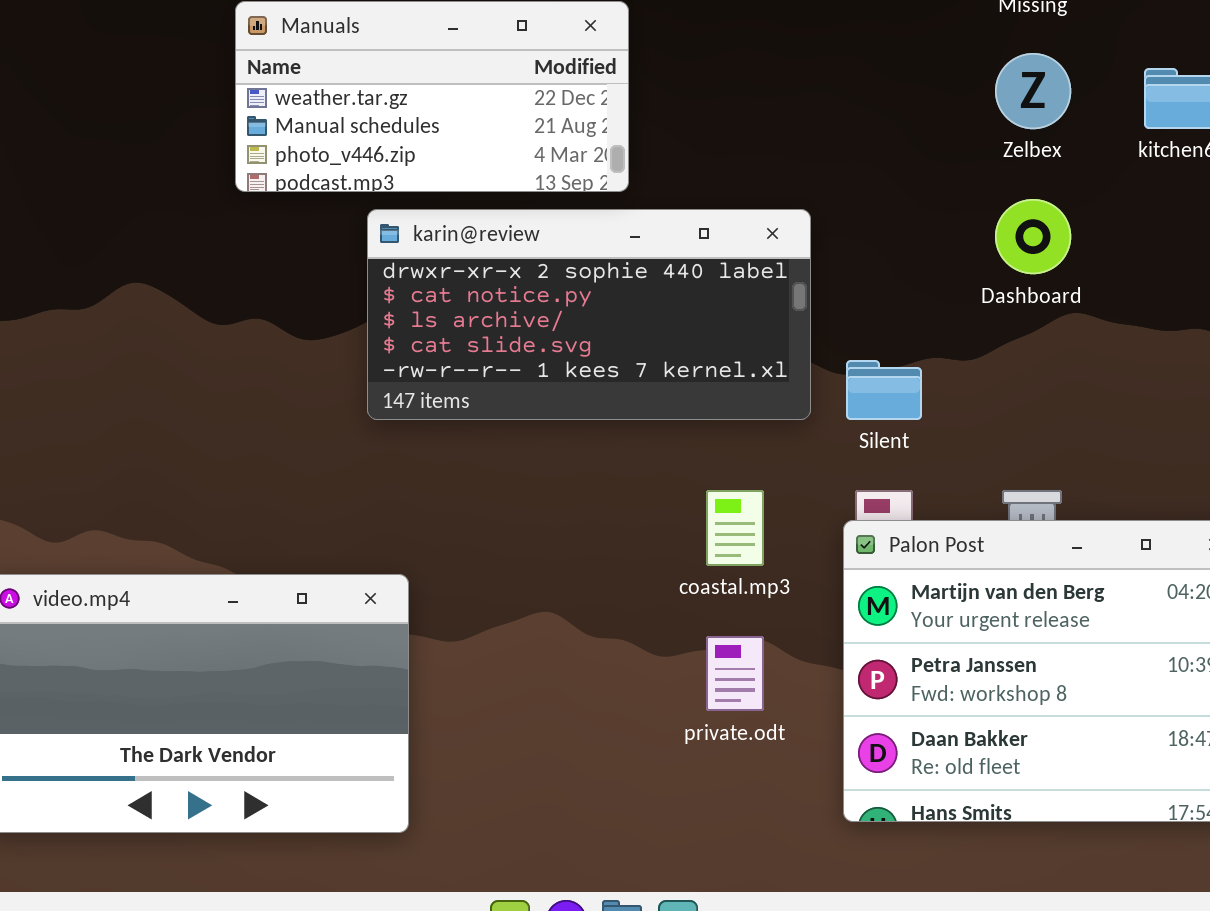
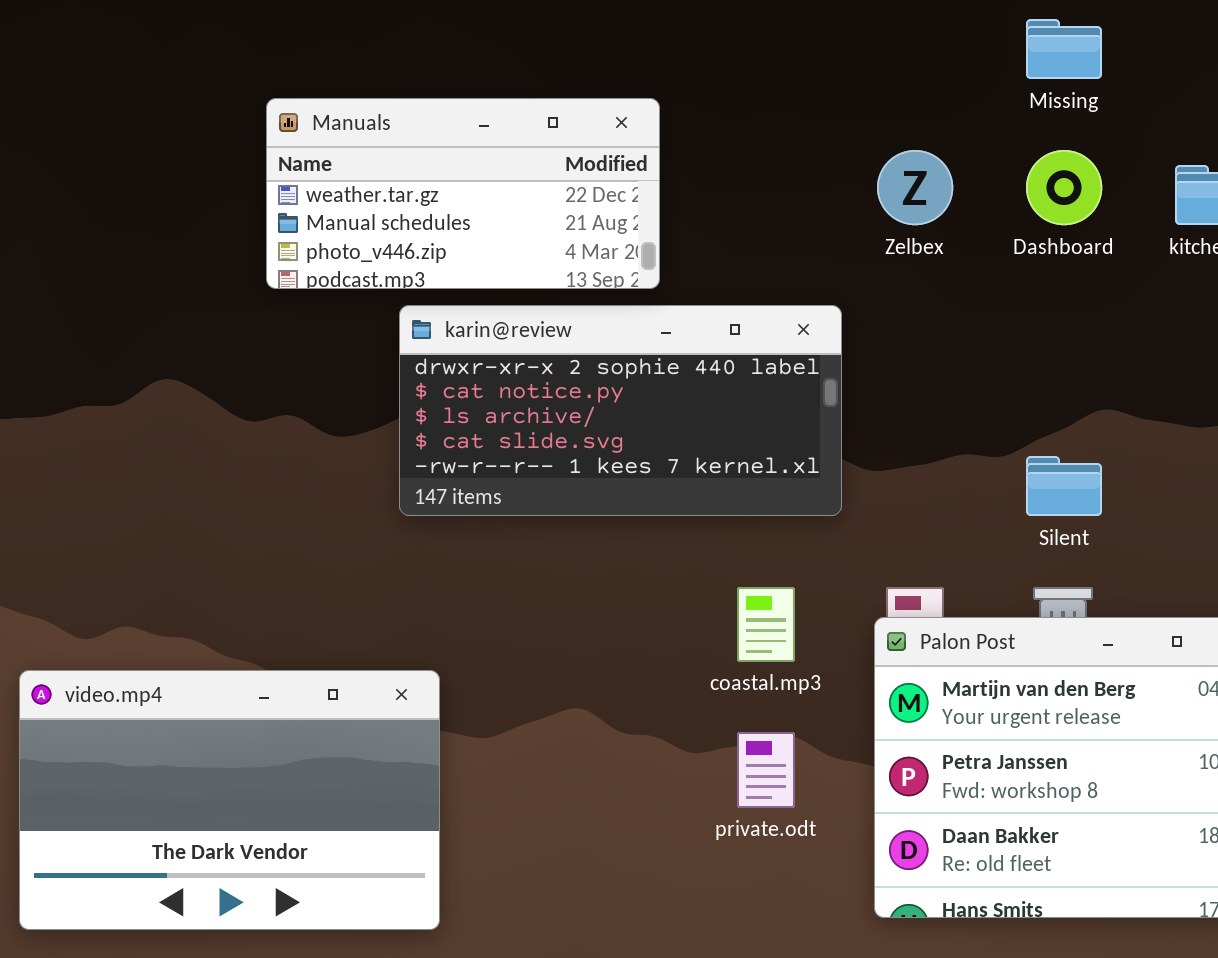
Zelbex: [995,53,1071,129] -> [877,150,953,225], moved
Dashboard: [995,199,1071,274] -> [1026,150,1102,225], moved
Silent: [846,360,922,420] -> [1026,456,1102,516], moved

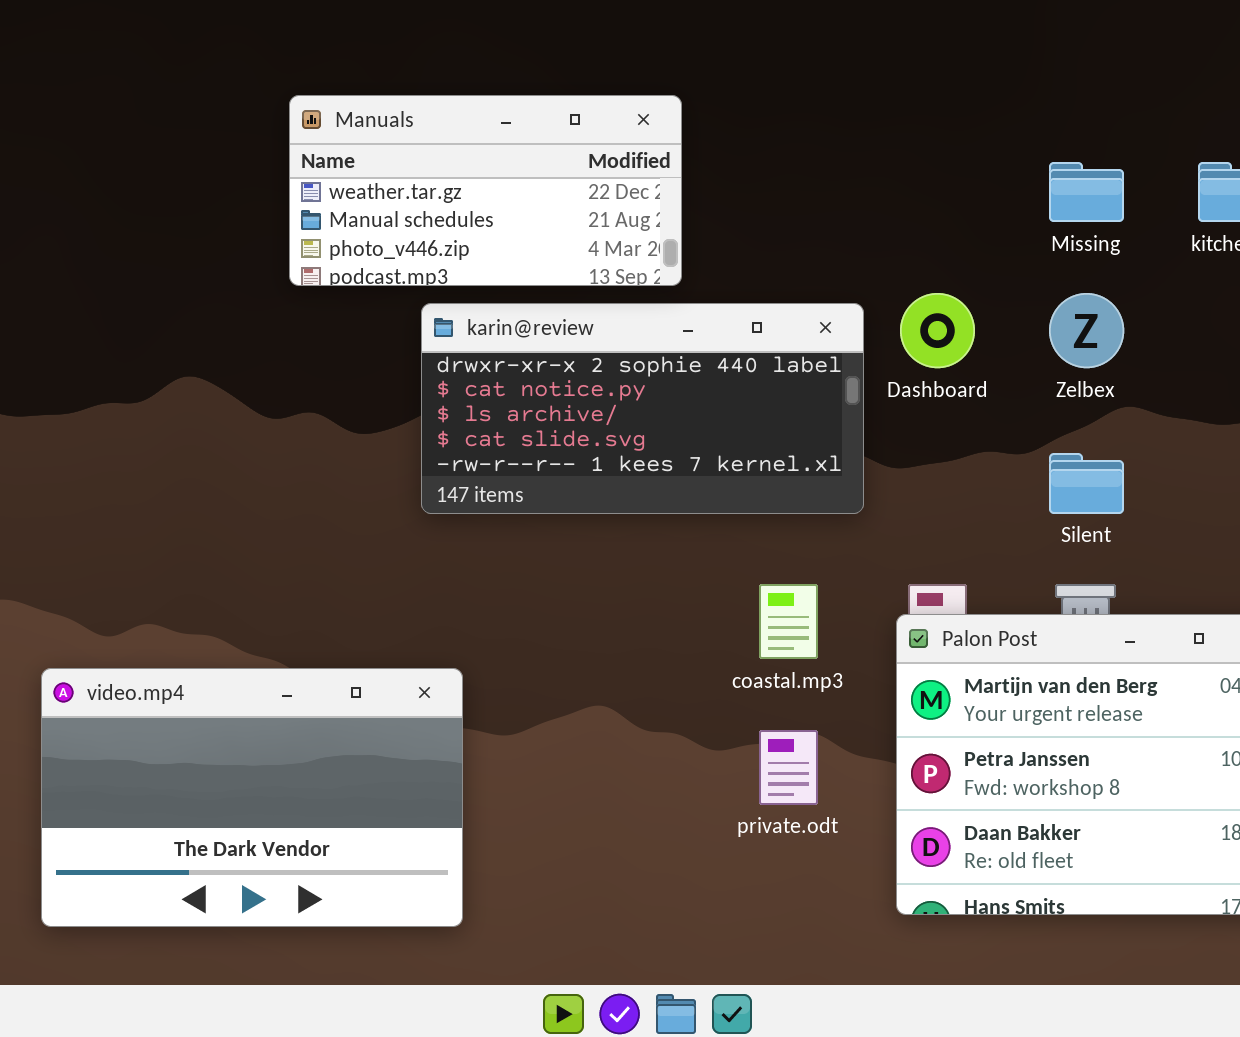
Missing: [1026,19,1102,79] -> [1049,162,1124,222], moved
Zelbex: [877,150,953,225] -> [1049,293,1124,368], moved
Dashboard: [1026,150,1102,225] -> [900,293,975,368], moved

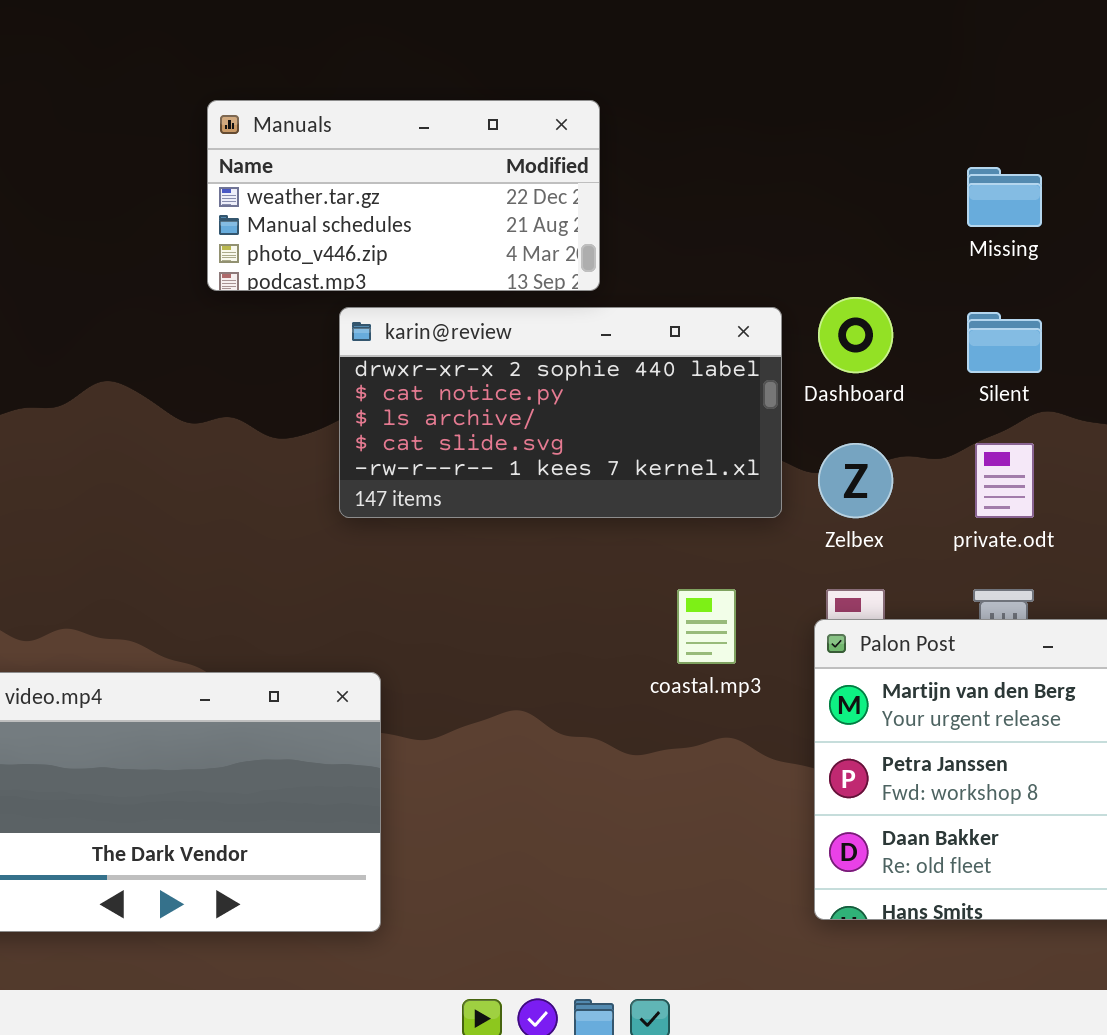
Zelbex: [1049,293,1124,368] -> [818,443,893,518], moved
Silent: [1049,453,1124,514] -> [967,312,1042,373], moved
private.odt: [759,730,818,805] -> [975,443,1034,518], moved

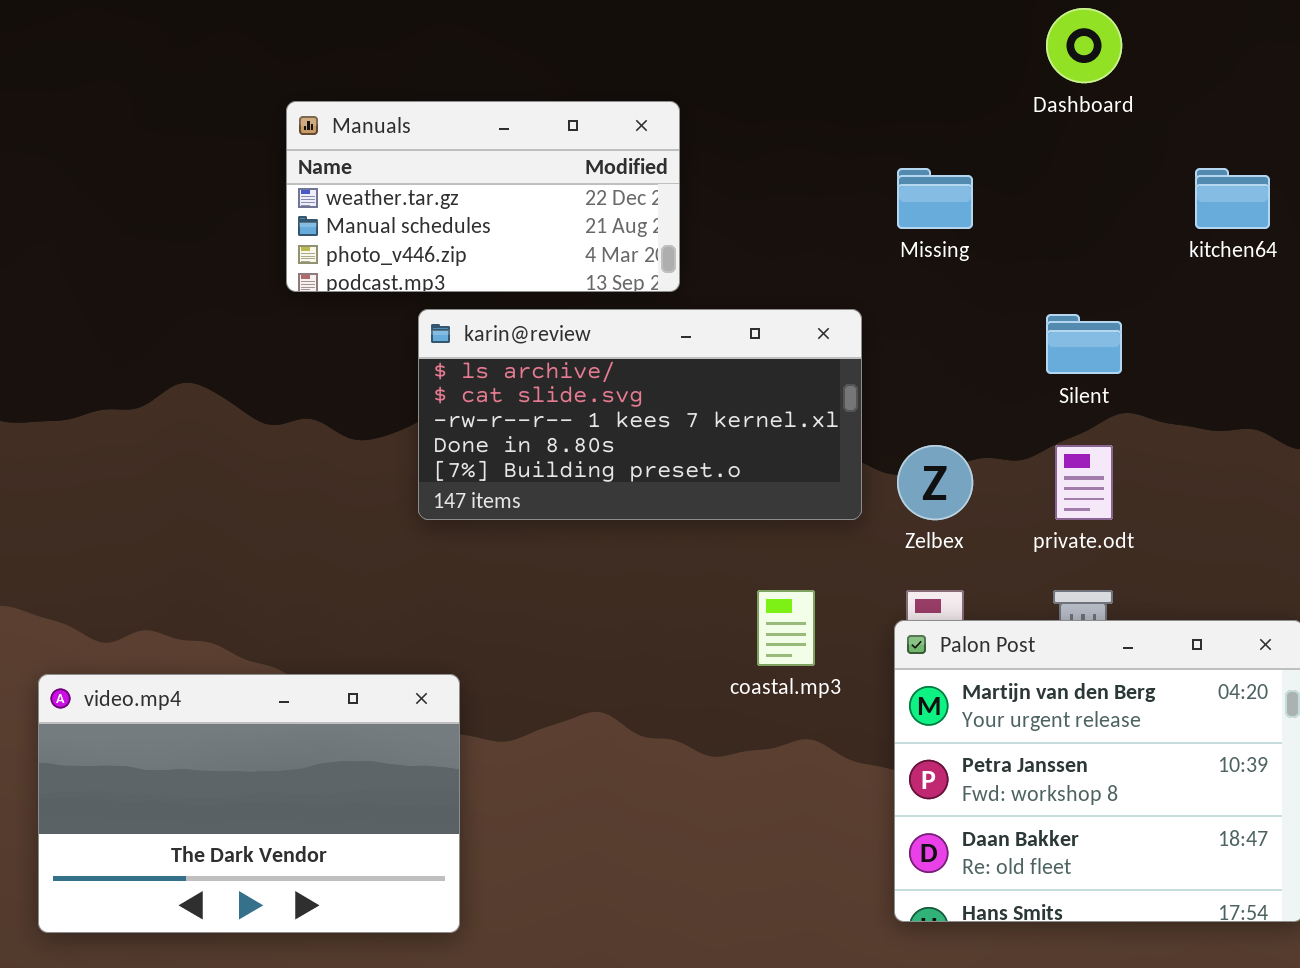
Missing: [967,167,1042,227] -> [897,168,973,229], moved
Dashboard: [818,297,893,373] -> [1046,8,1122,83], moved
karin@review: [339,307,782,518] -> [418,309,862,520], scrolled down 2 rows

